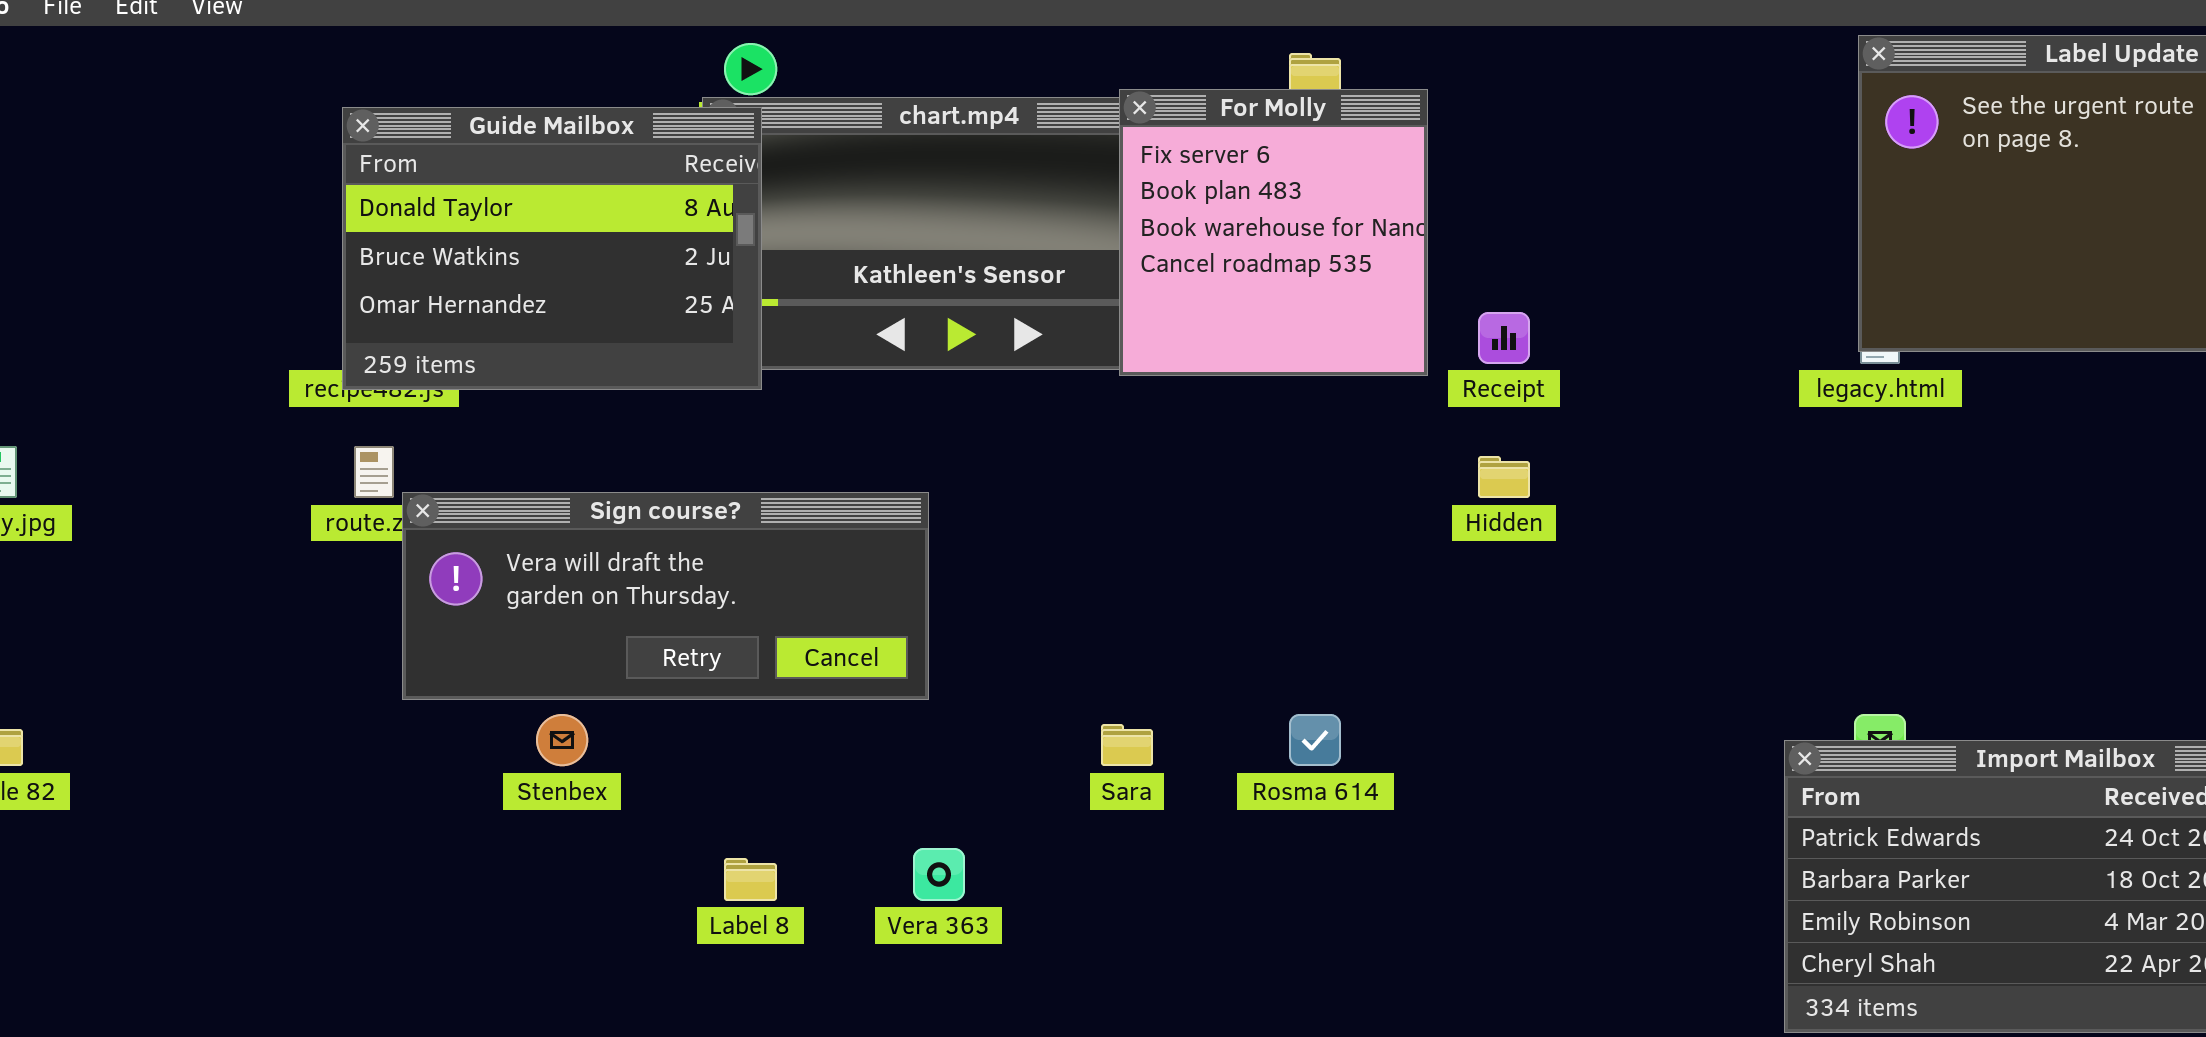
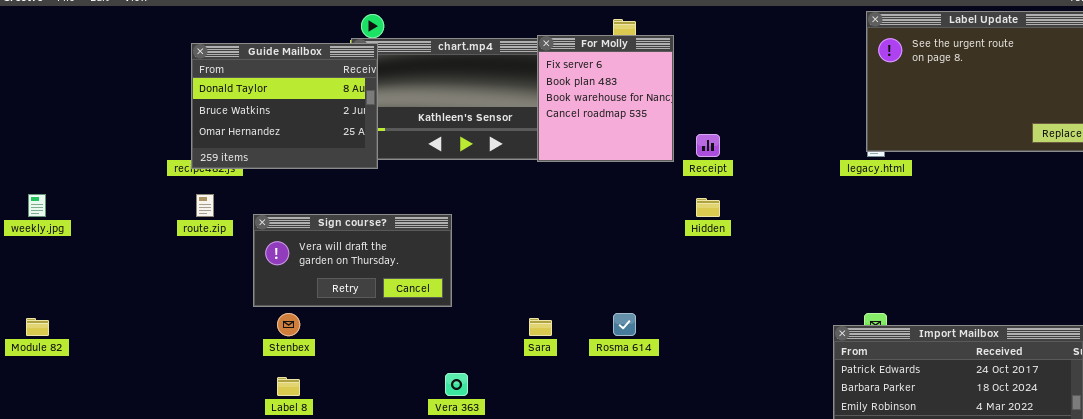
Sign course?: [402,492,929,700] -> [253,214,452,307], resized
Label 8: [724,858,777,901] -> [277,377,300,396], moved

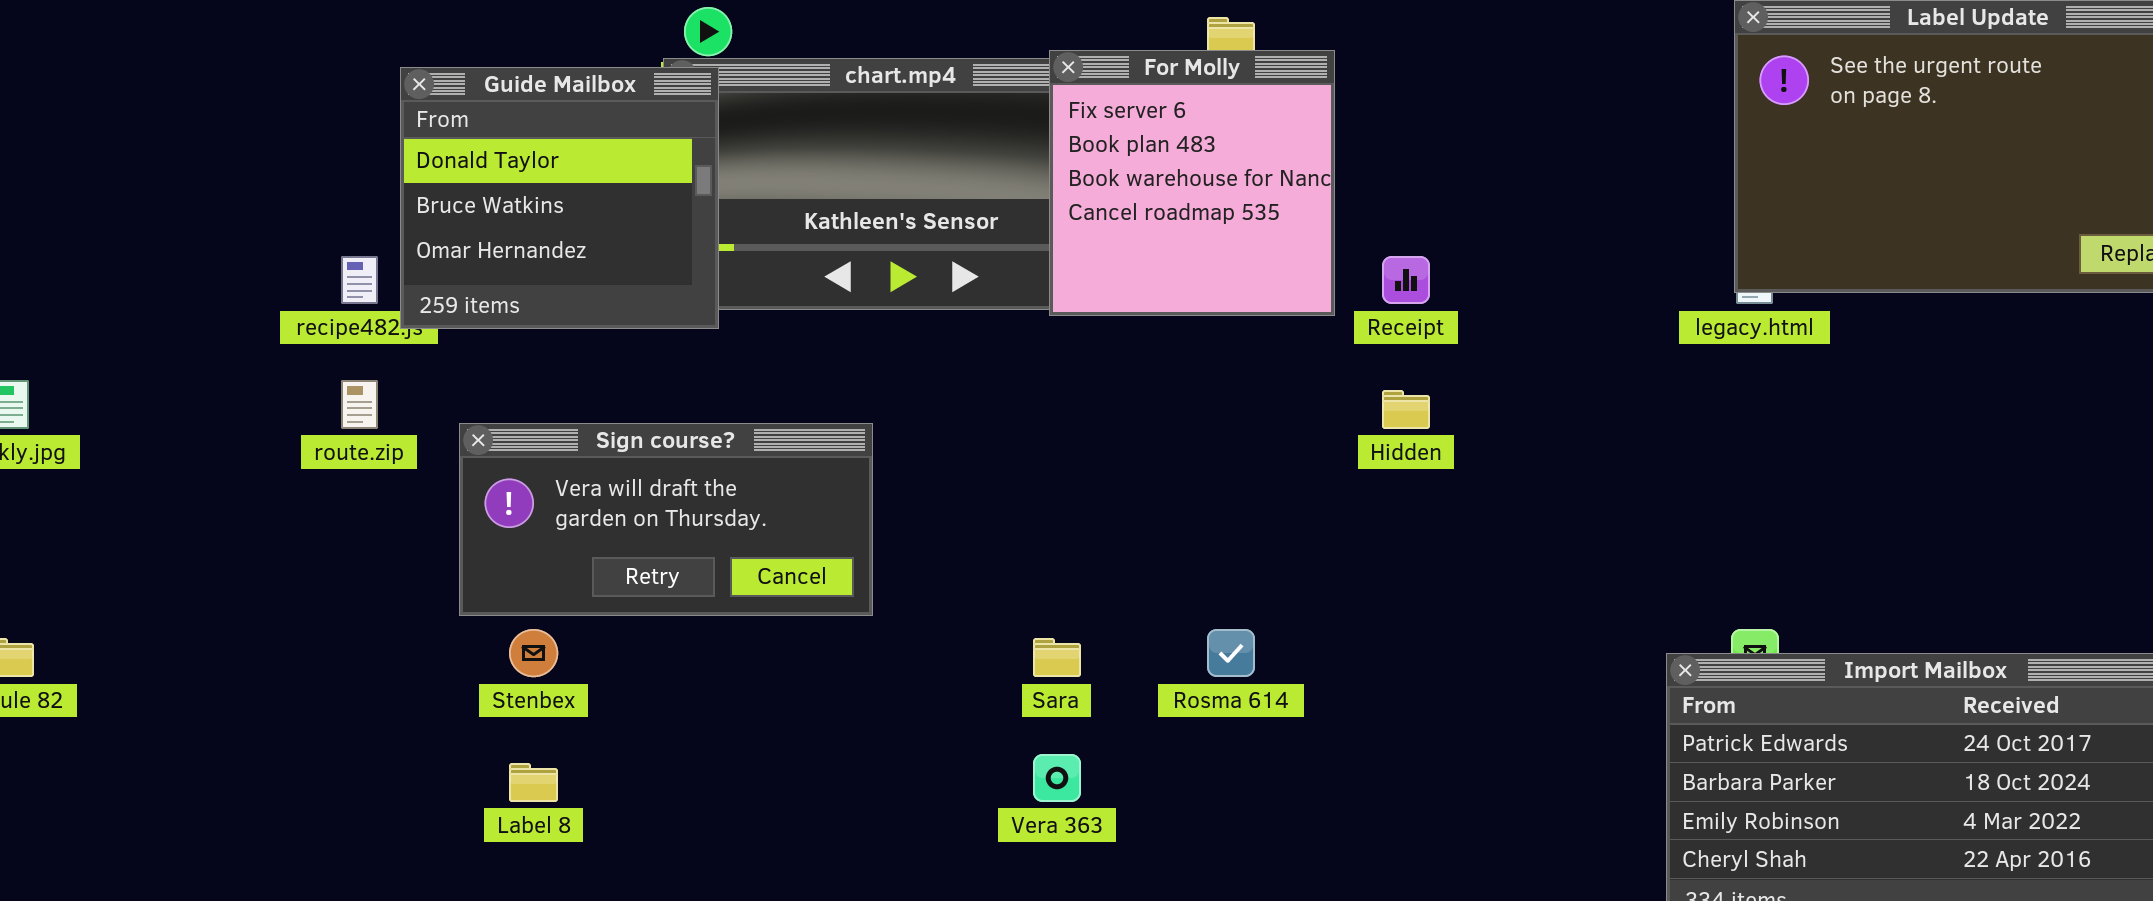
Guide Mailbox: [191,43,378,169] -> [400,67,719,329], resized
Vera 363: [445,373,468,396] -> [1033,754,1081,802], moved

